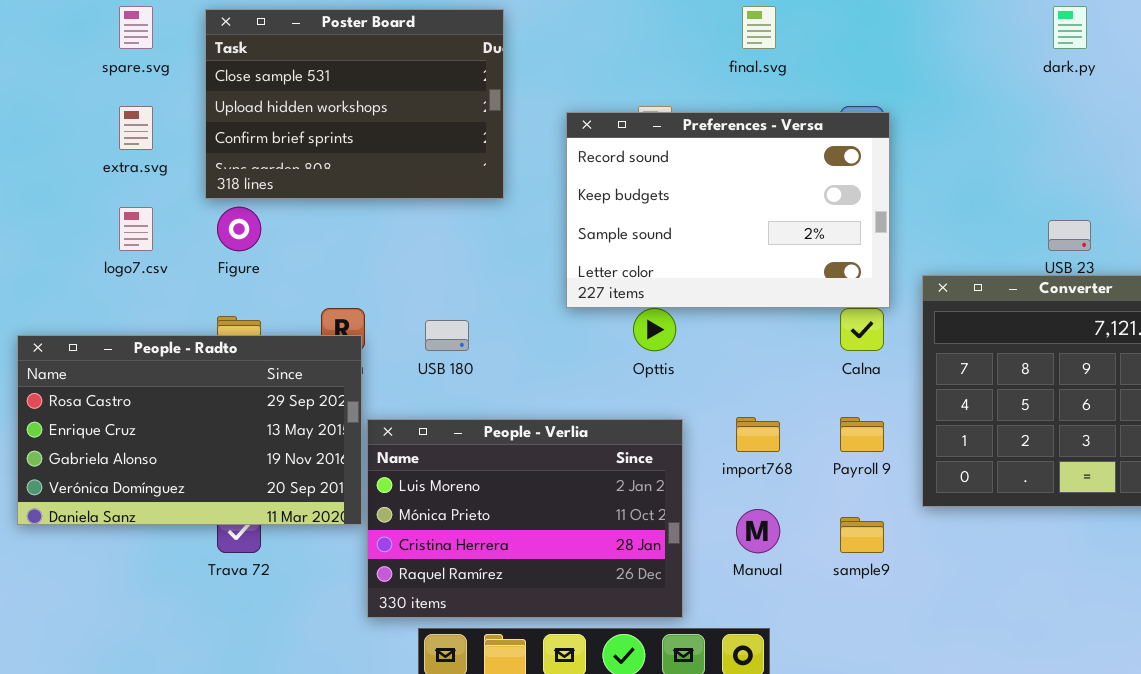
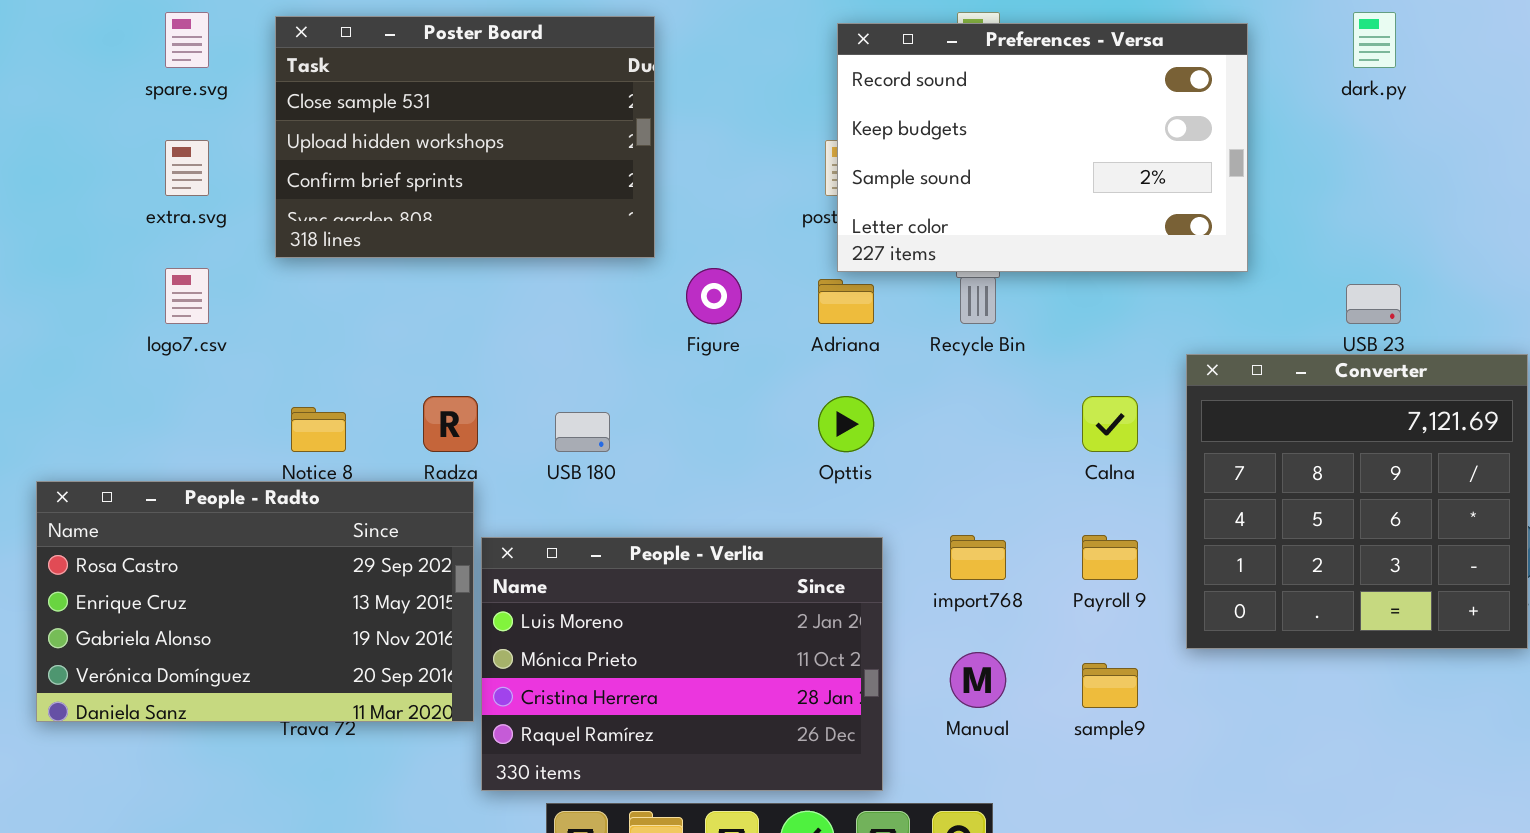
Preferences - Versa: [566,112,890,308] -> [837,23,1248,272], moved
Figure: [217,207,261,251] -> [686,268,742,324], moved
People - Radto: [17,335,362,525] -> [36,481,474,722], moved

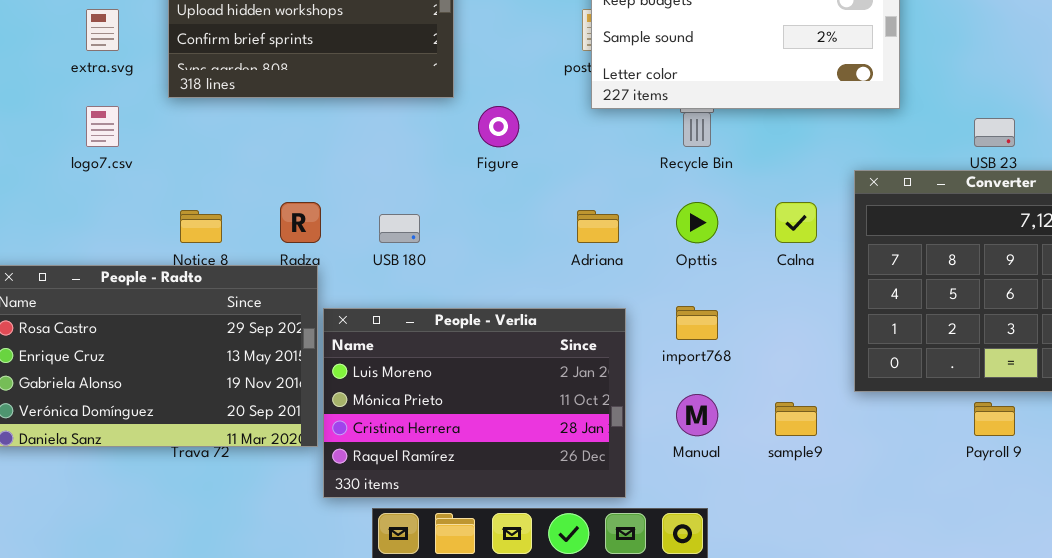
Adriana: [818,279,874,324] -> [577,210,619,243], moved
Opttis: [818,396,874,452] -> [676,202,718,243], moved
Payroll 9: [1082,535,1138,580] -> [974,402,1015,436], moved

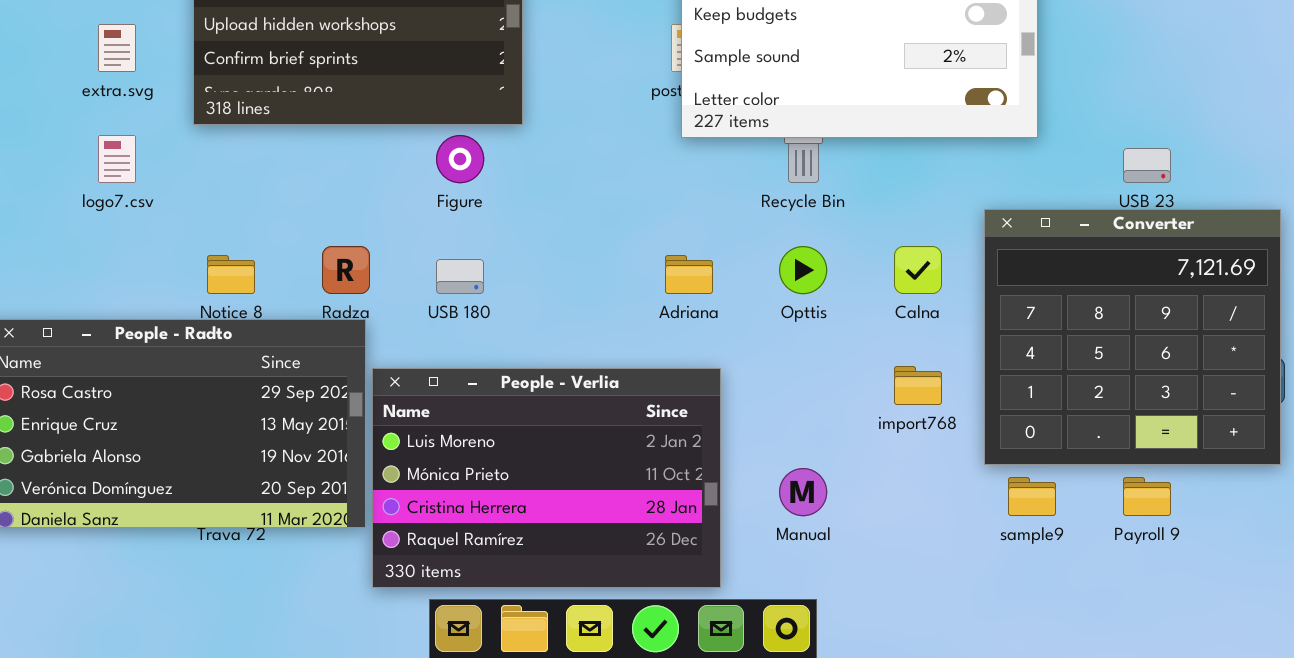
Figure: [478,106,519,147] -> [436,135,484,183], moved
import768: [676,306,718,340] -> [894,366,942,405], moved
sample9: [775,402,817,436] -> [1008,477,1056,516], moved

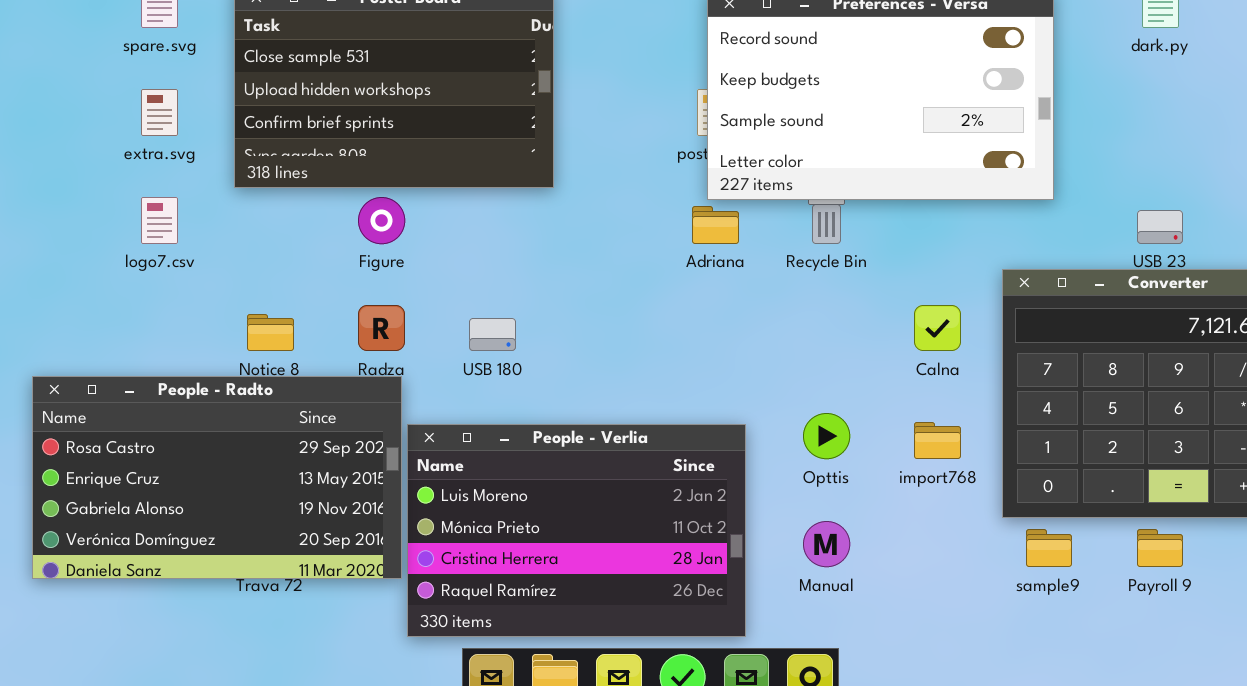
Figure: [436,135,484,183] -> [358,197,405,244], moved
Opttis: [779,246,827,294] -> [803,413,850,459], moved
Adriana: [665,255,713,294] -> [692,206,739,244], moved

